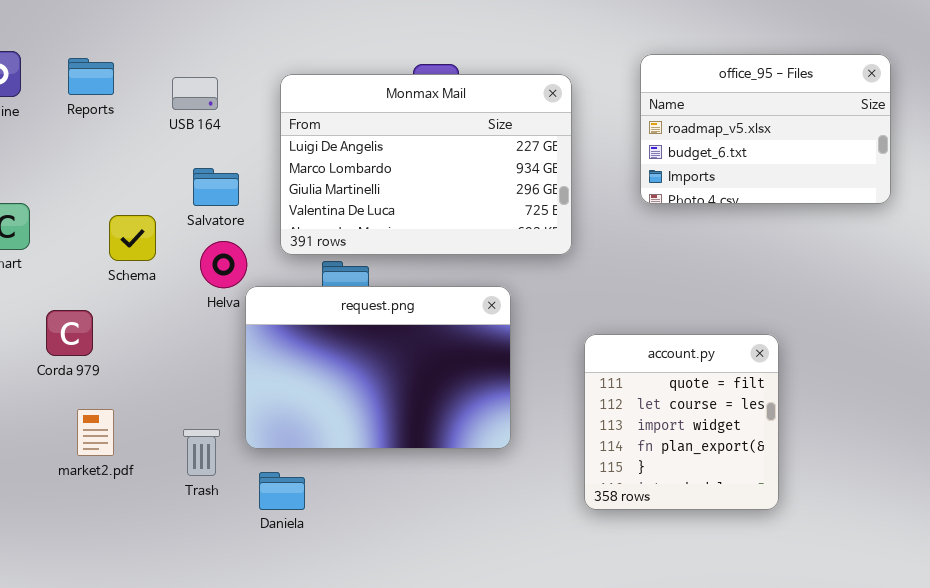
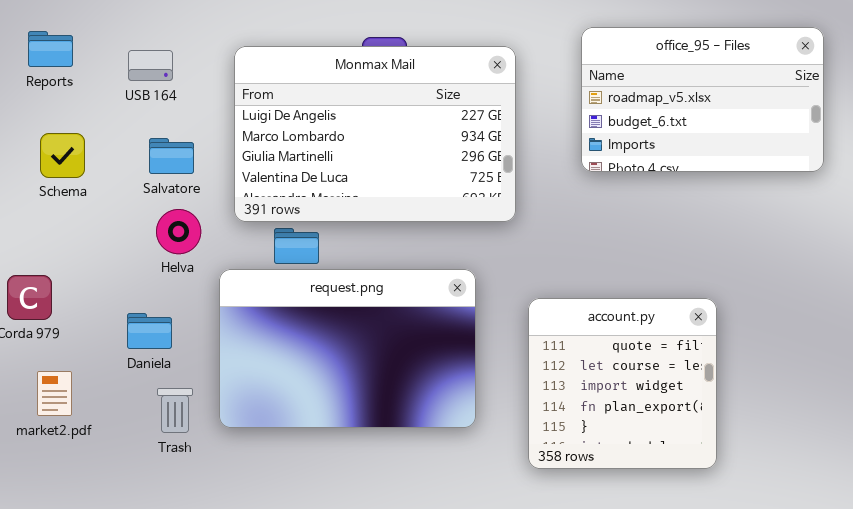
Schema: [109,215,156,261] -> [40,133,85,178], moved
request.png: [245,286,511,449] -> [219,269,476,428], moved
Trash: [183,429,220,476] -> [157,388,193,433], moved
Daniela: [259,472,305,510] -> [127,313,172,349], moved

